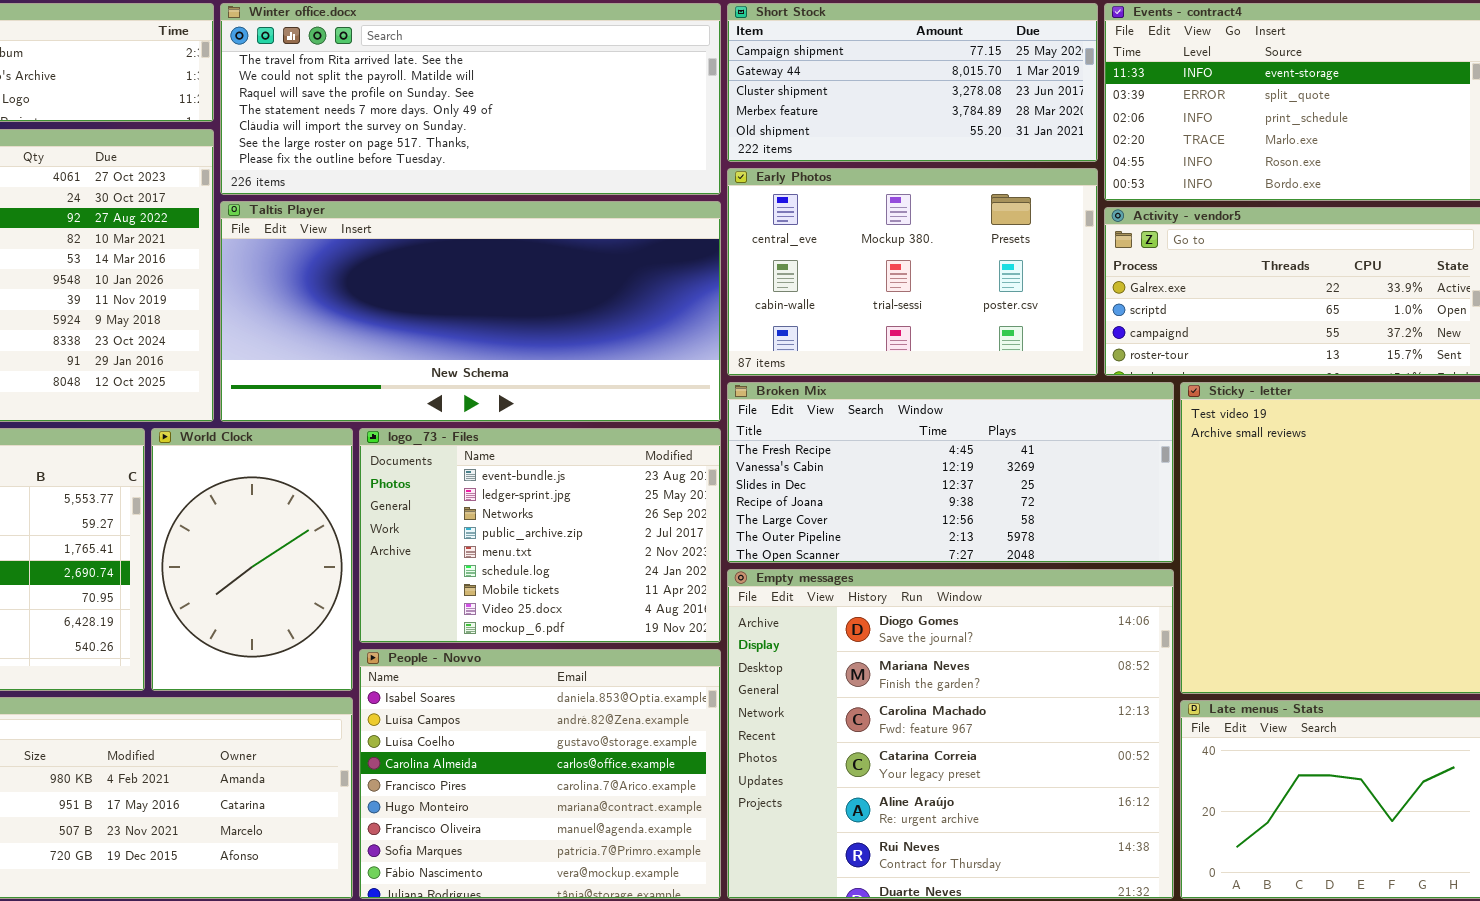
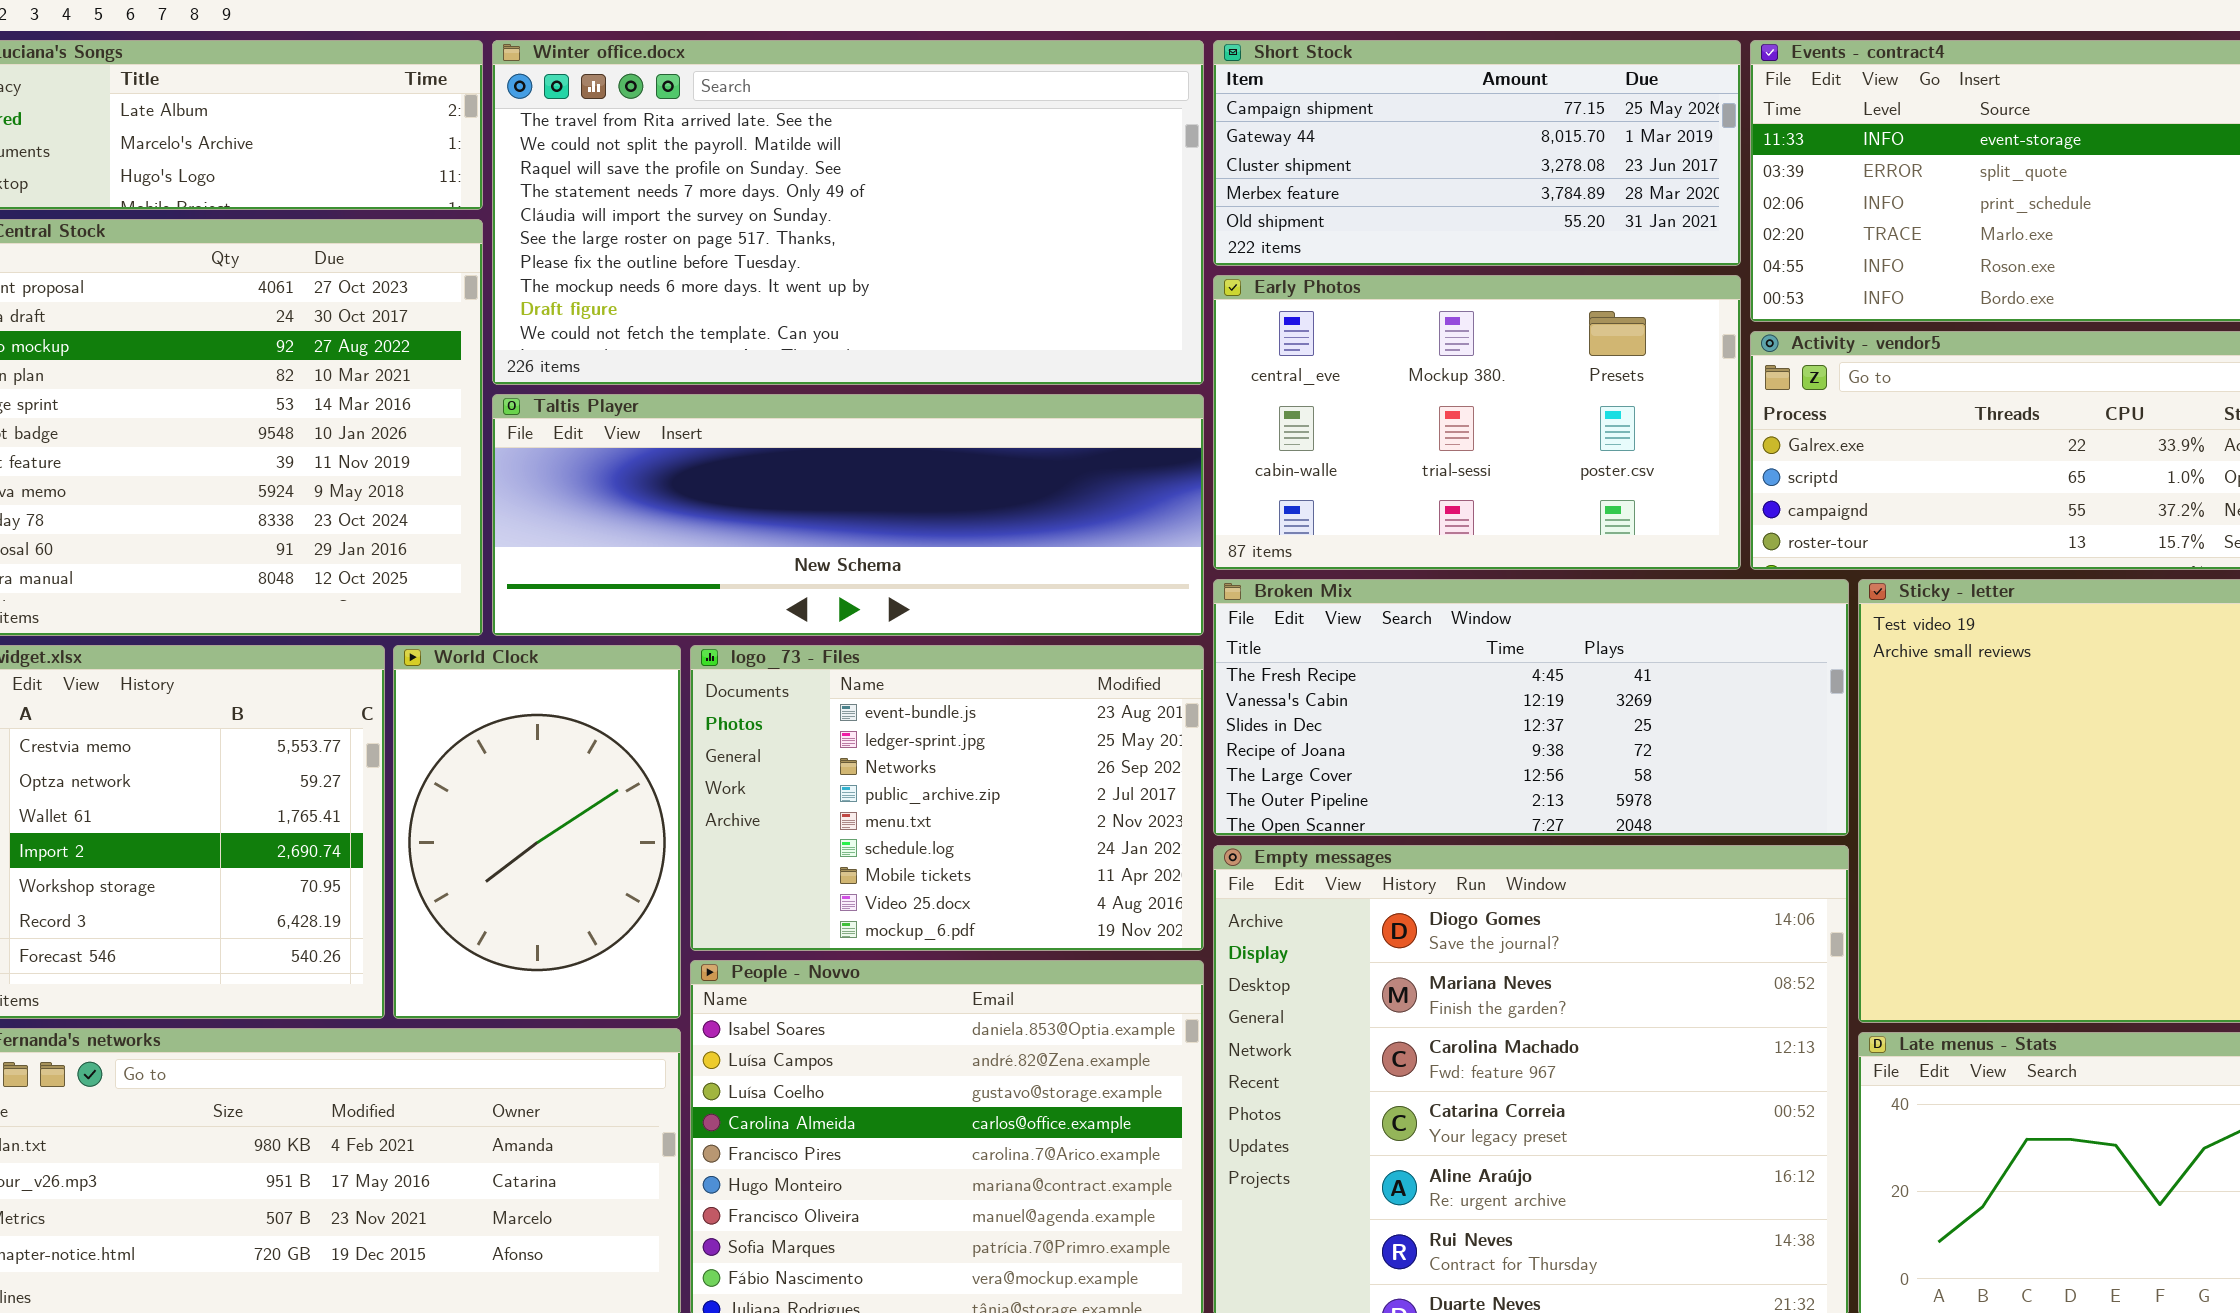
Winter office.docx: [220,3,721,195] -> [492,40,1204,385], resized
Taltis Player: [220,201,721,422] -> [492,394,1204,636], resized

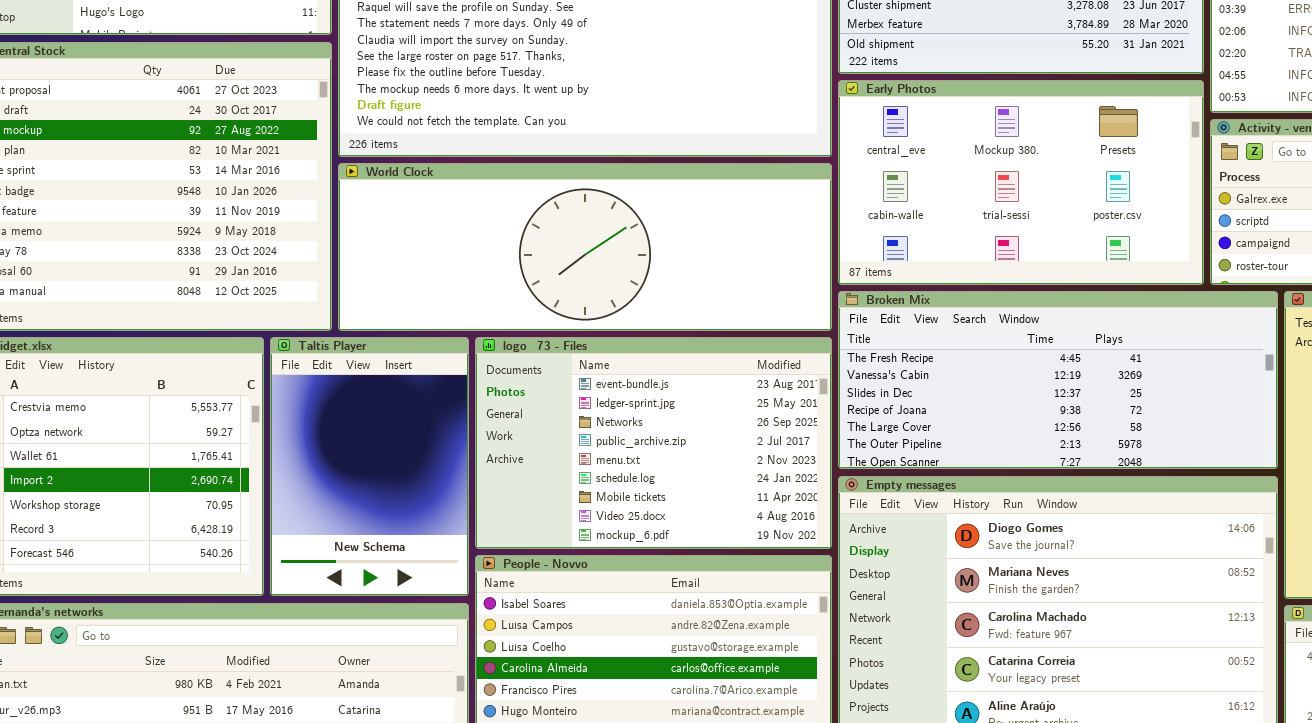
Taltis Player: [492,394,1204,636] -> [270,337,469,596], moved, resized
World Clock: [393,645,681,1019] -> [338,163,832,331], moved, resized

